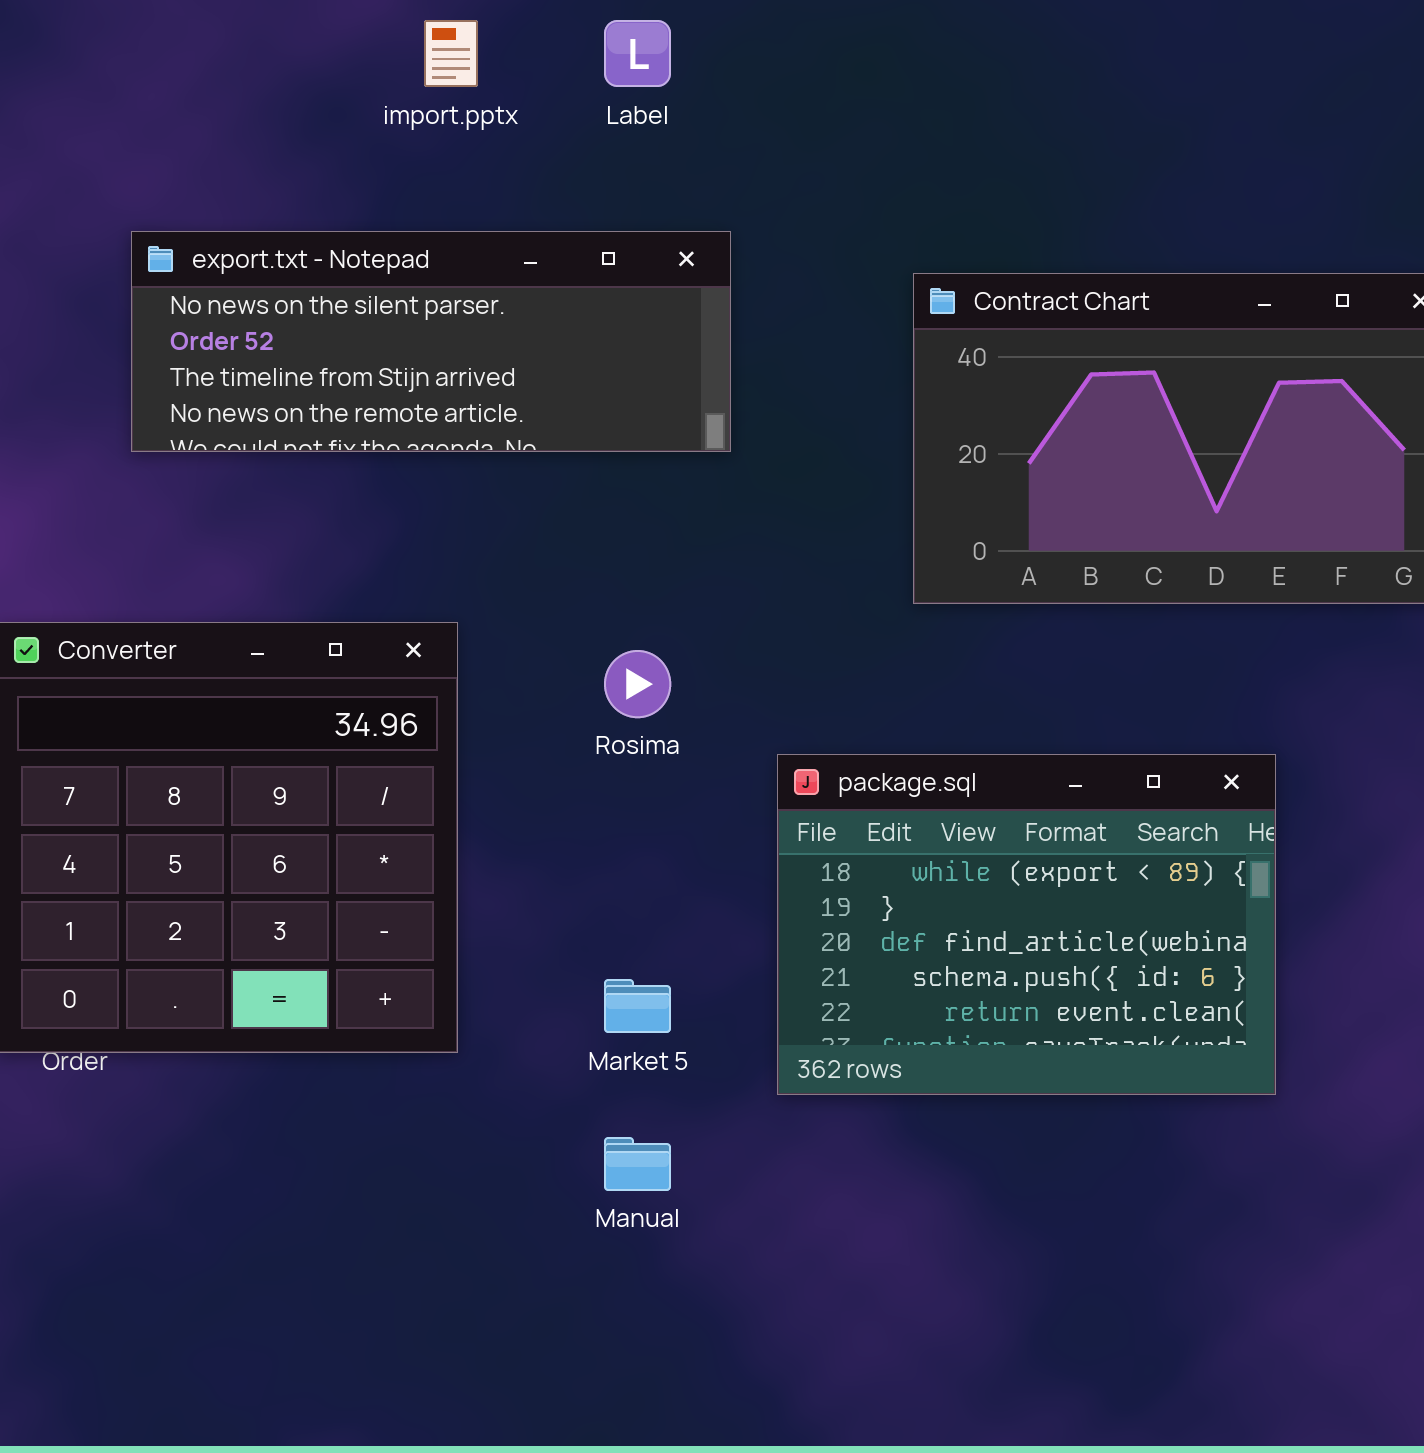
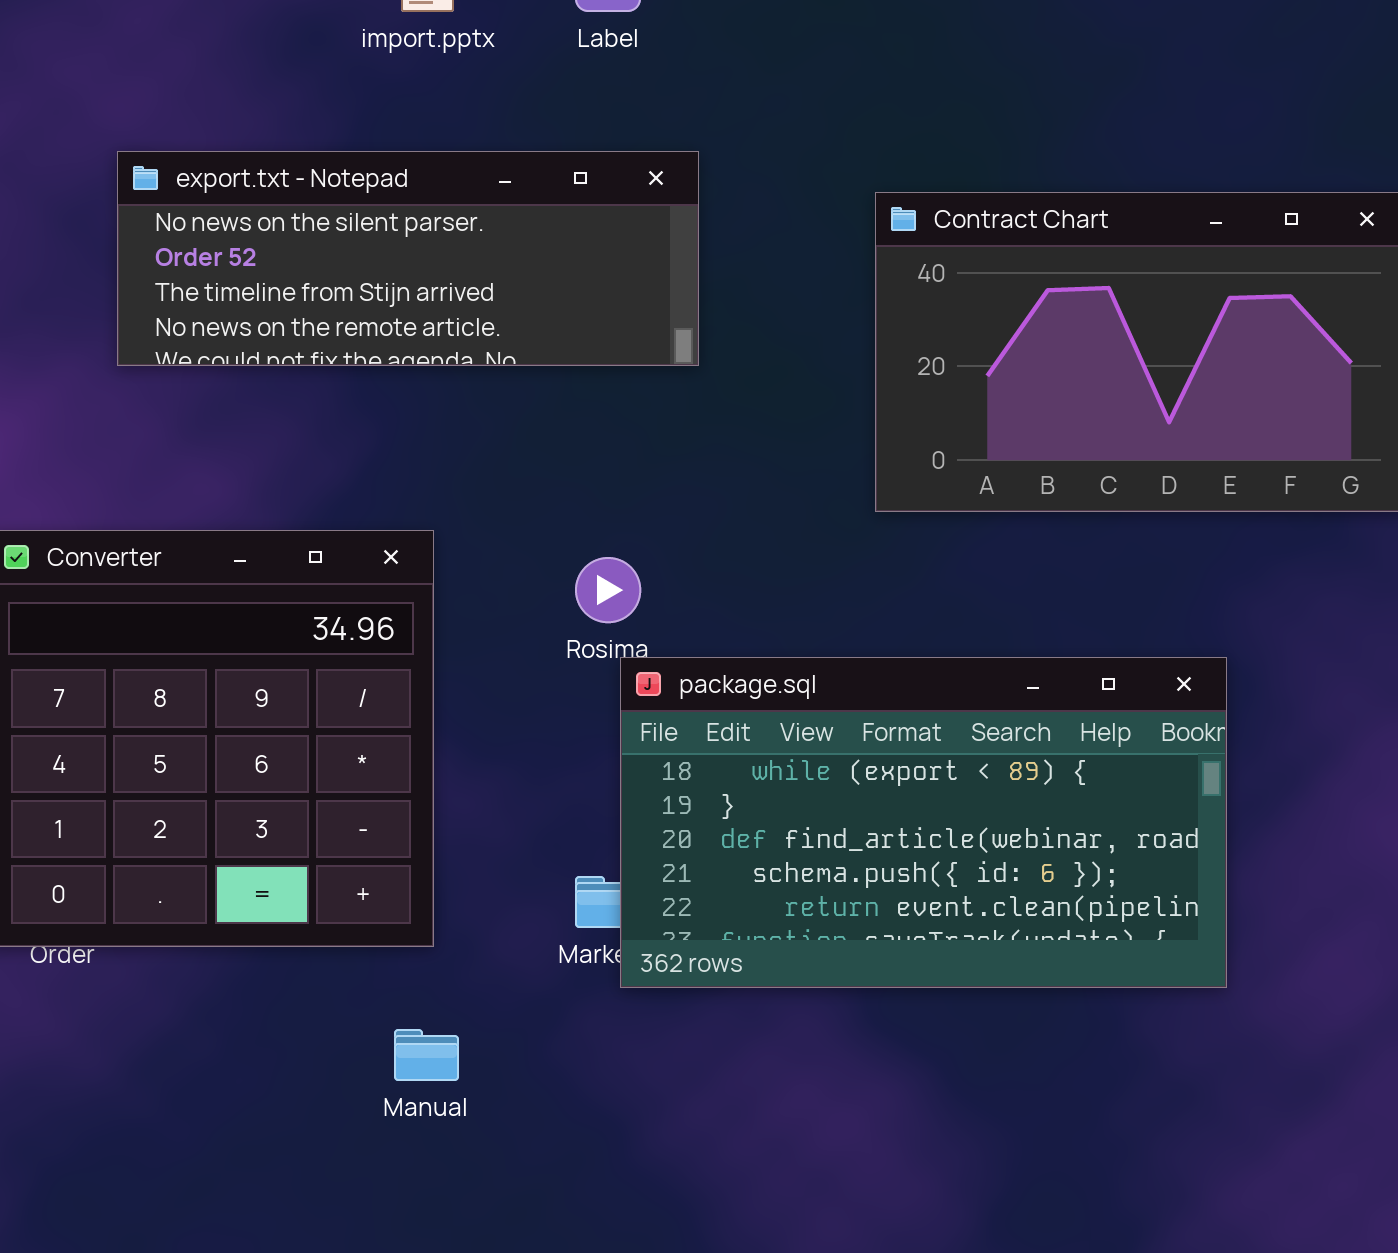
package.sql: [777,754,1276,1095] -> [620,657,1227,988], resized
Manual: [604,1137,671,1191] -> [394,1029,459,1081], moved

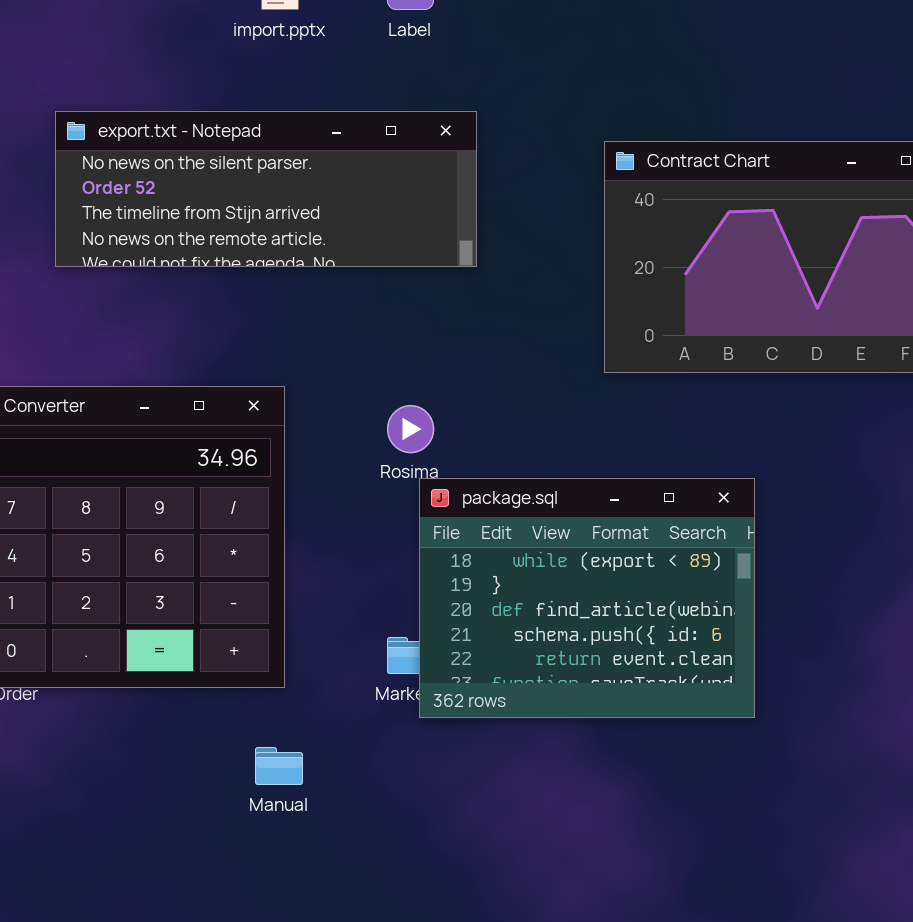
package.sql: [620,657,1227,988] -> [419,478,755,718], resized

